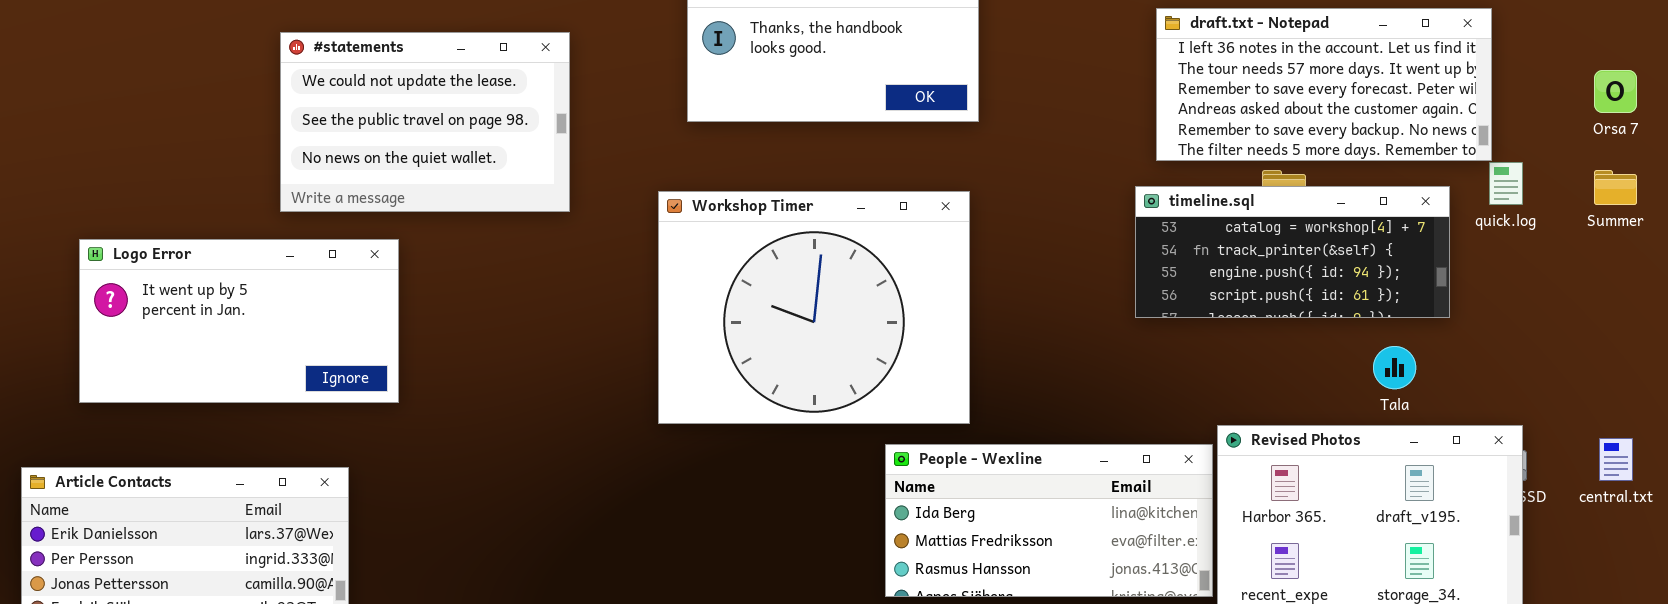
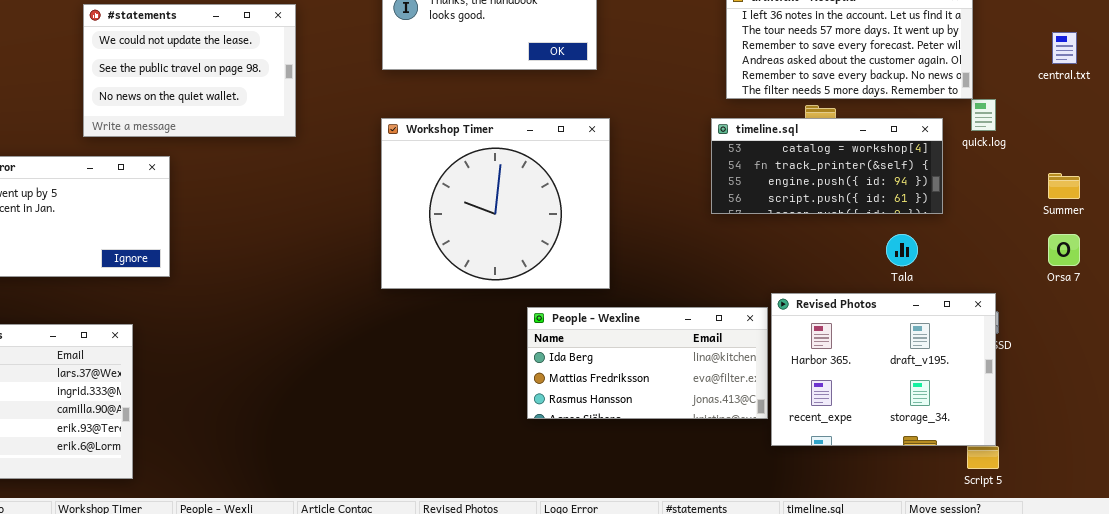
Orsa 7: [1594,70,1637,113] -> [1048,234,1080,266], moved
Summer: [1594,170,1637,205] -> [1048,173,1080,199], moved
Workshop Timer: [658,191,970,424] -> [381,118,610,289], moved
central.txt: [1599,438,1633,481] -> [1052,32,1077,64], moved

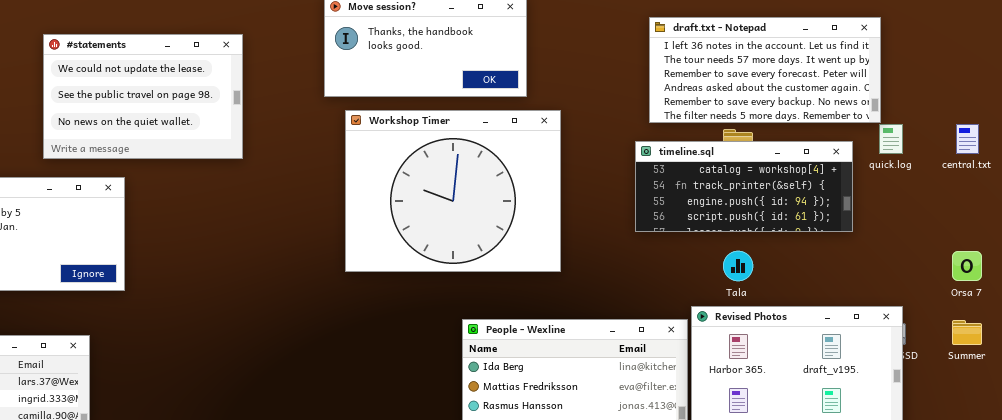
central.txt: [1052,32,1077,64] -> [956,124,979,154], moved
Workshop Timer: [381,118,610,289] -> [345,110,561,272], moved
Summer: [1048,173,1080,199] -> [952,320,982,345], moved
Tala: [886,234,918,266] -> [723,251,753,281], moved

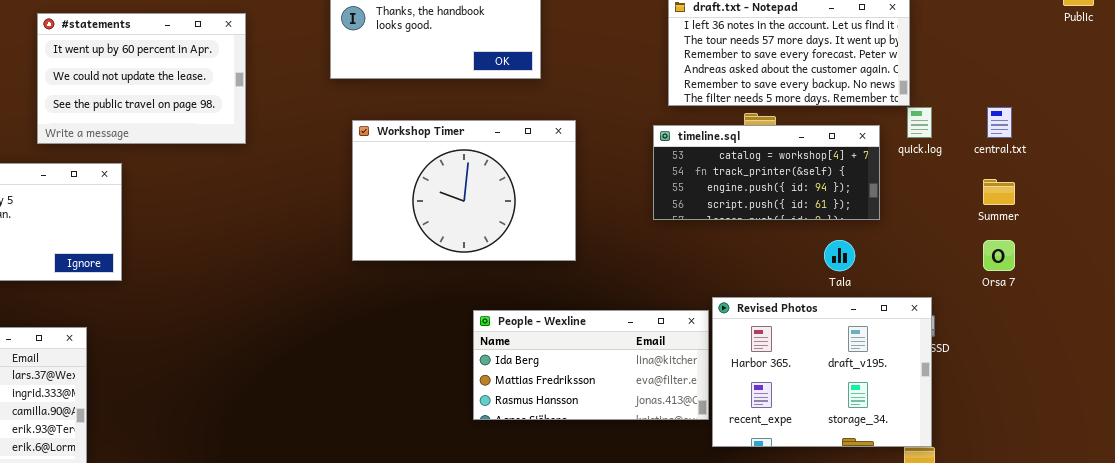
#statements: [43,34,243,159] -> [37,13,246,144], scrolled up 1 row
Workshop Timer: [345,110,561,272] -> [352,120,576,261], resized
Tala: [723,251,753,281] -> [824,240,855,271], moved
Summer: [952,320,982,345] -> [983,179,1015,205], moved

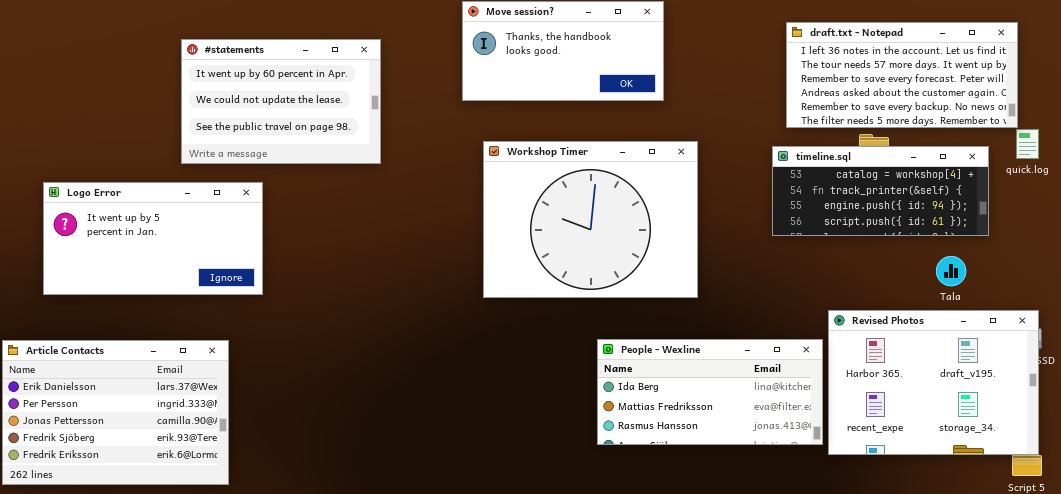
Workshop Timer: [352,120,576,261] -> [483,141,698,298], resized
People - Wexline: [473,310,709,420] -> [597,339,823,445], moved

